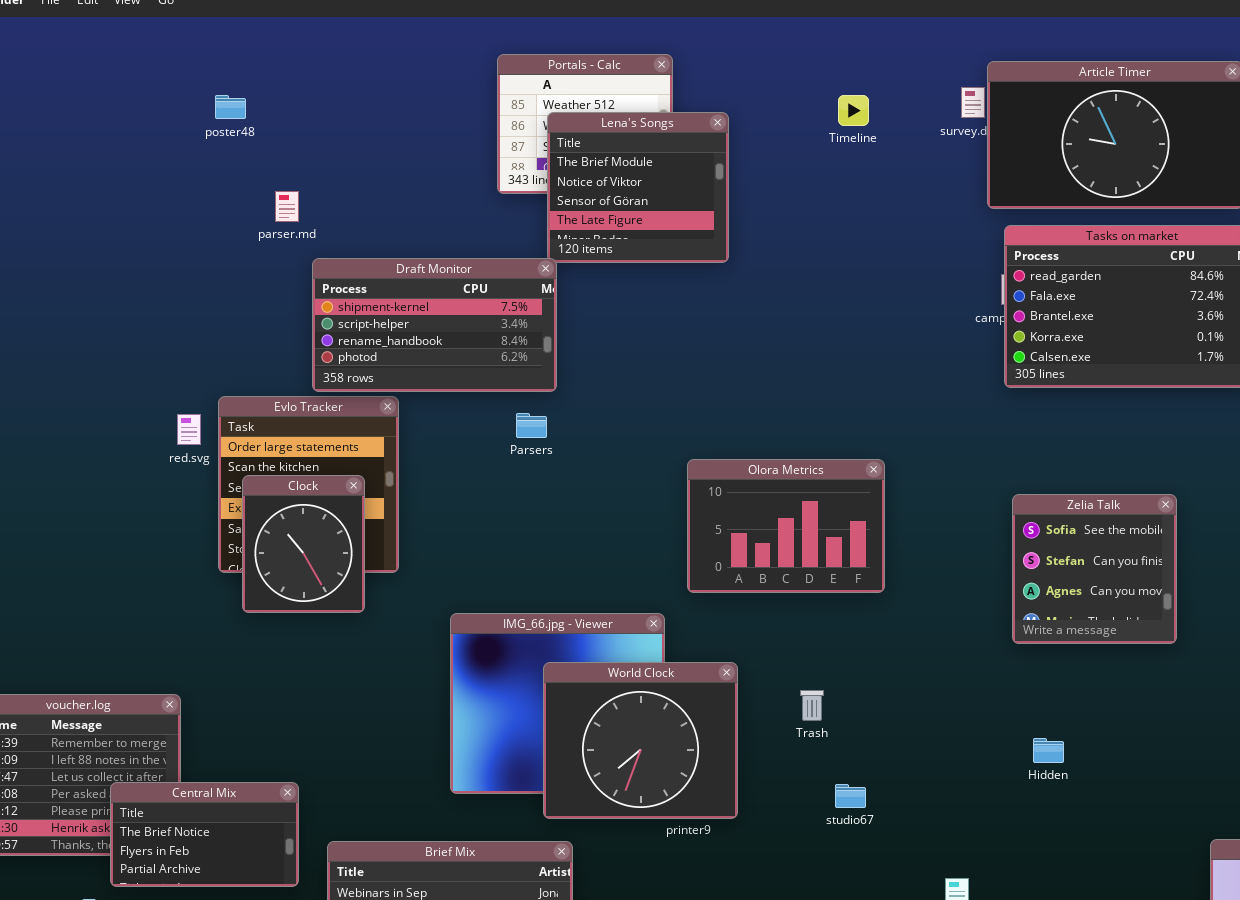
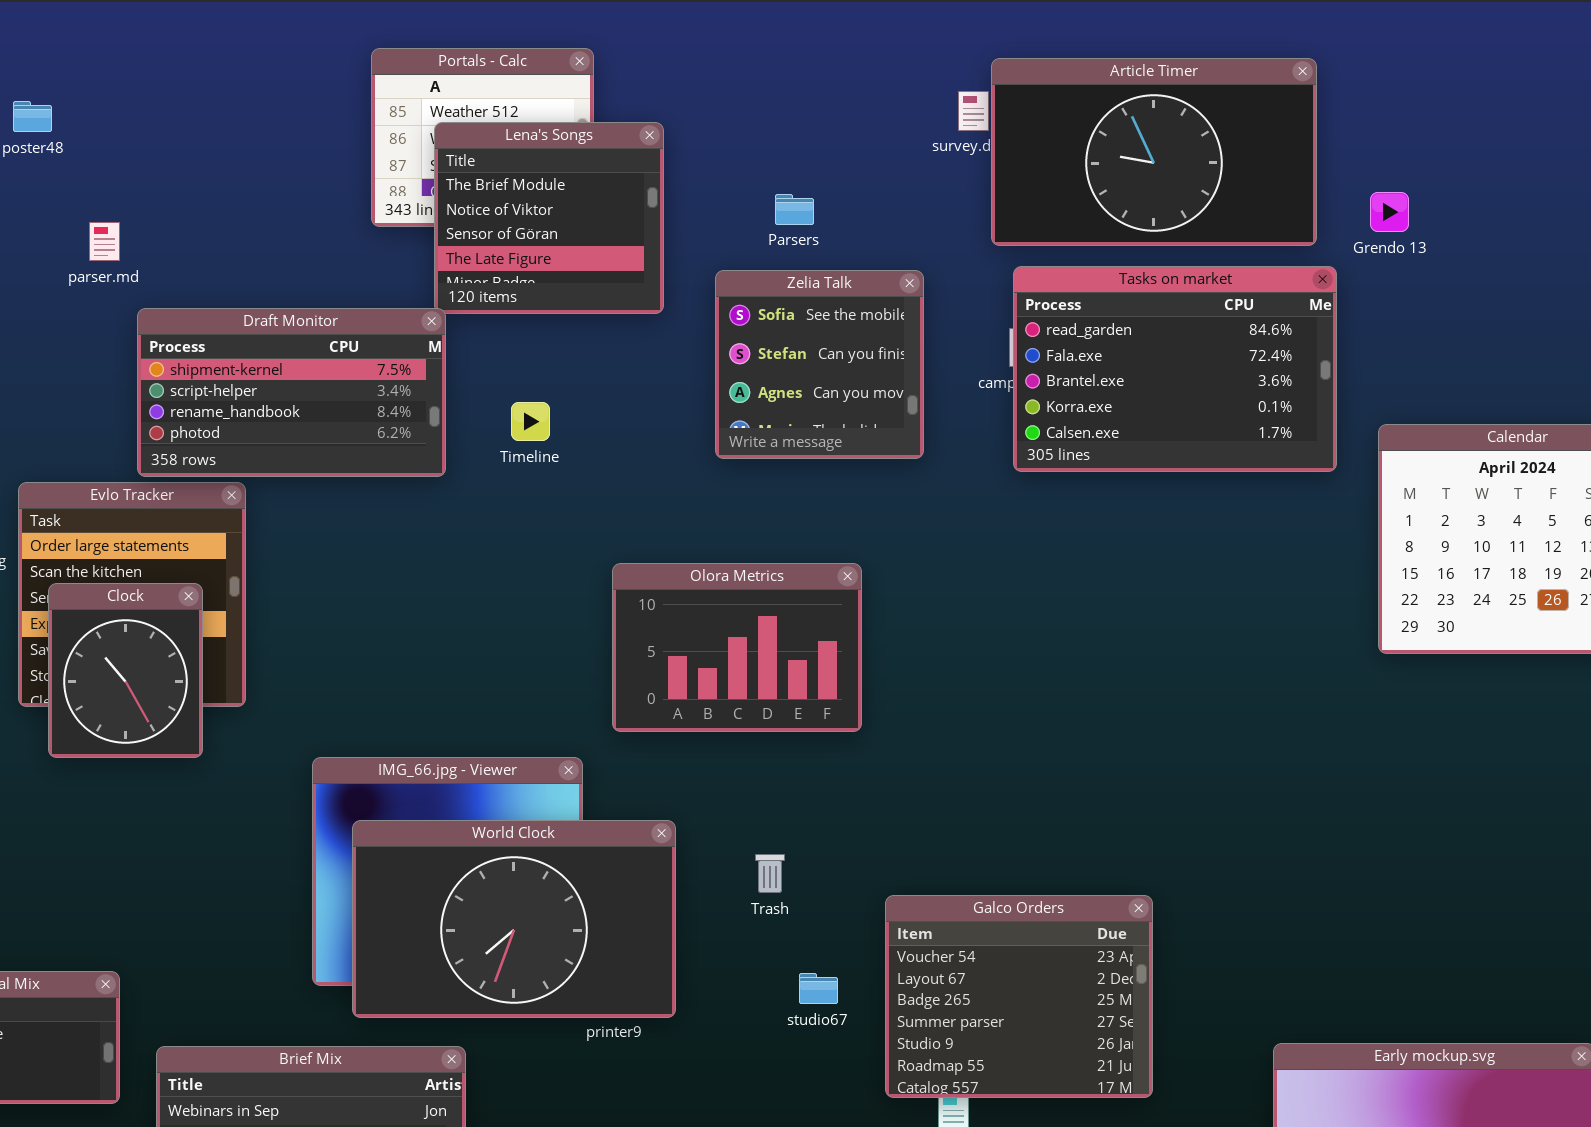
Timeline: [838,95,869,126] -> [511,402,550,441], moved
Parsers: [516,413,547,438] -> [775,194,814,225], moved
Zelia Talk: [1012,494,1177,644] -> [715,270,924,459], moved
World Clock: [543,662,738,819] -> [352,820,676,1018], resized
Galco Orders: none -> [885,895,1153,1098], opened

